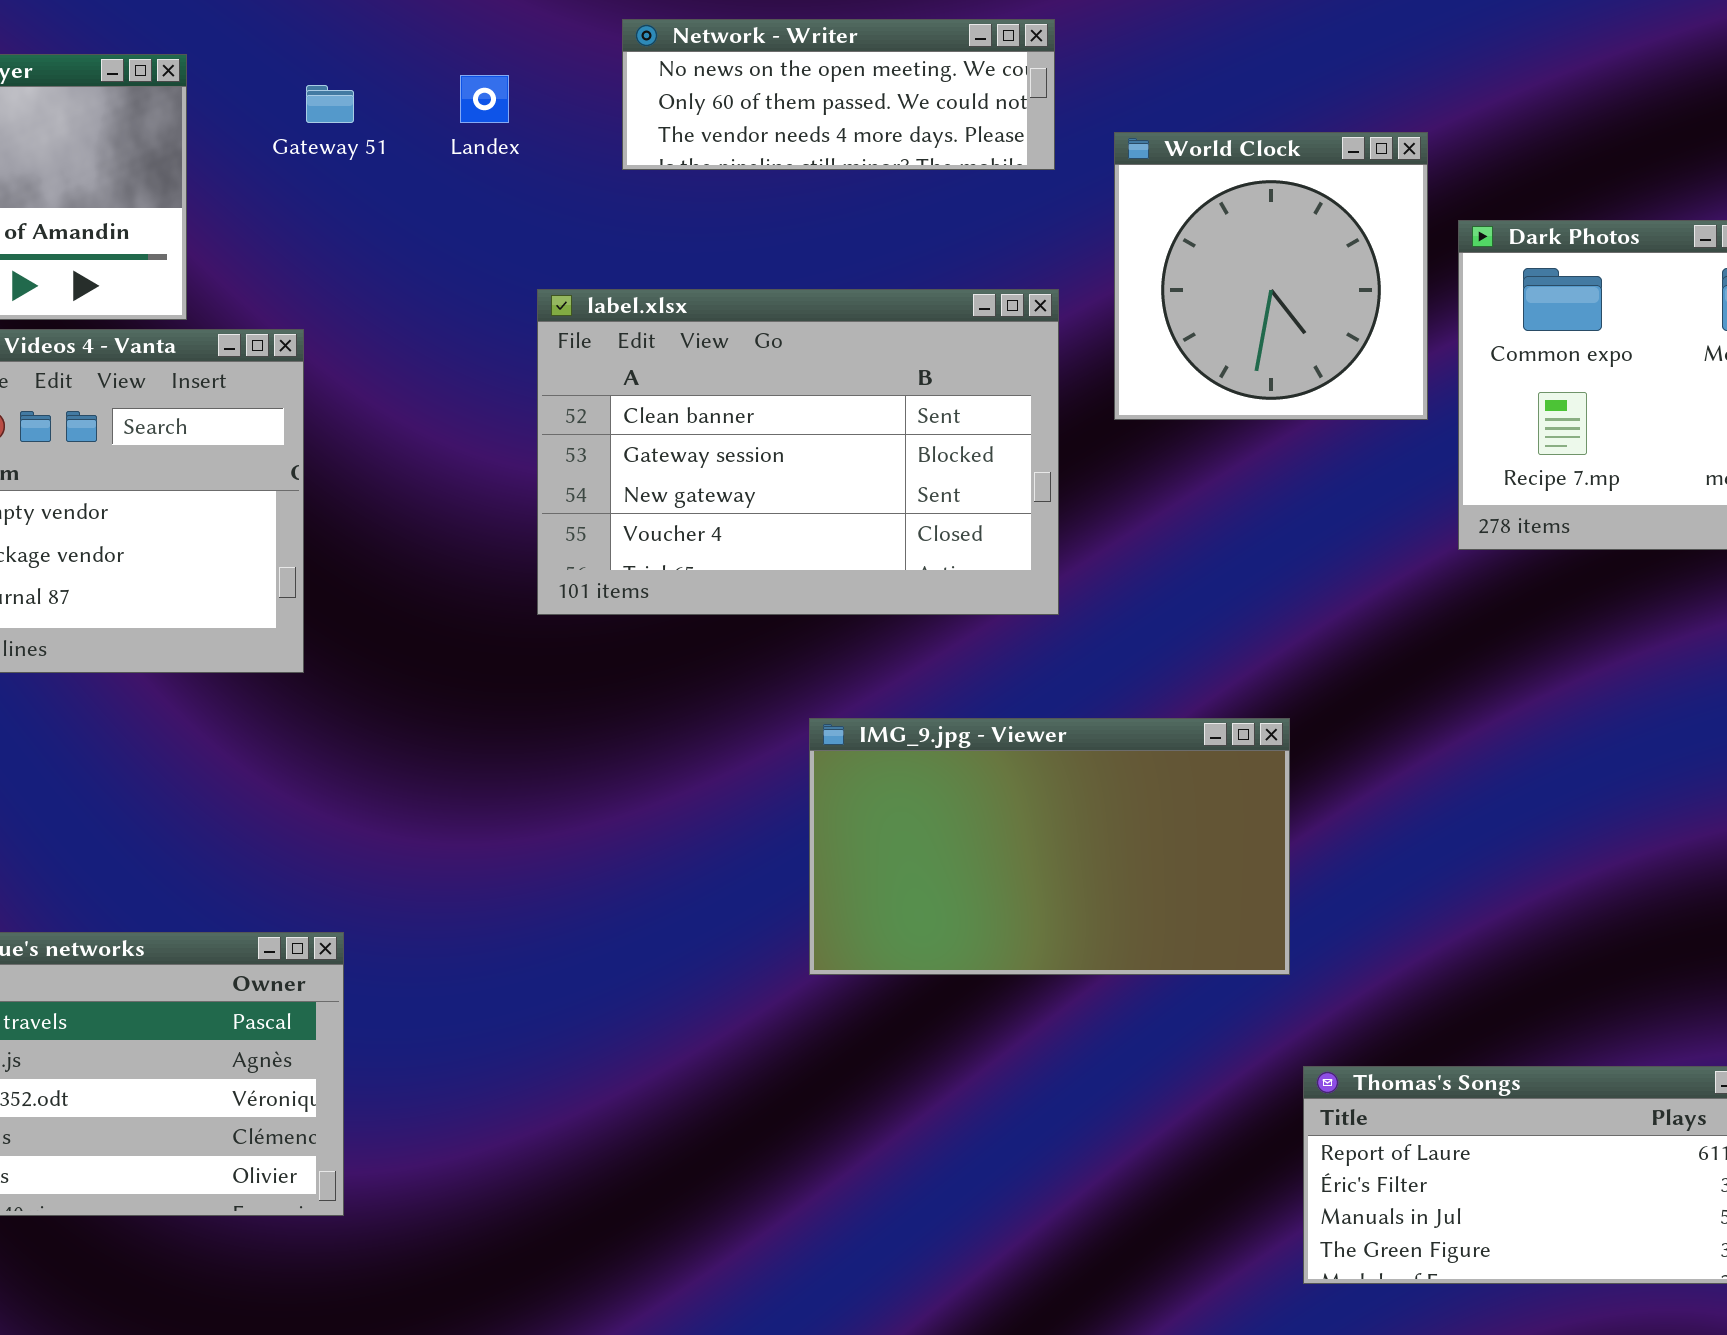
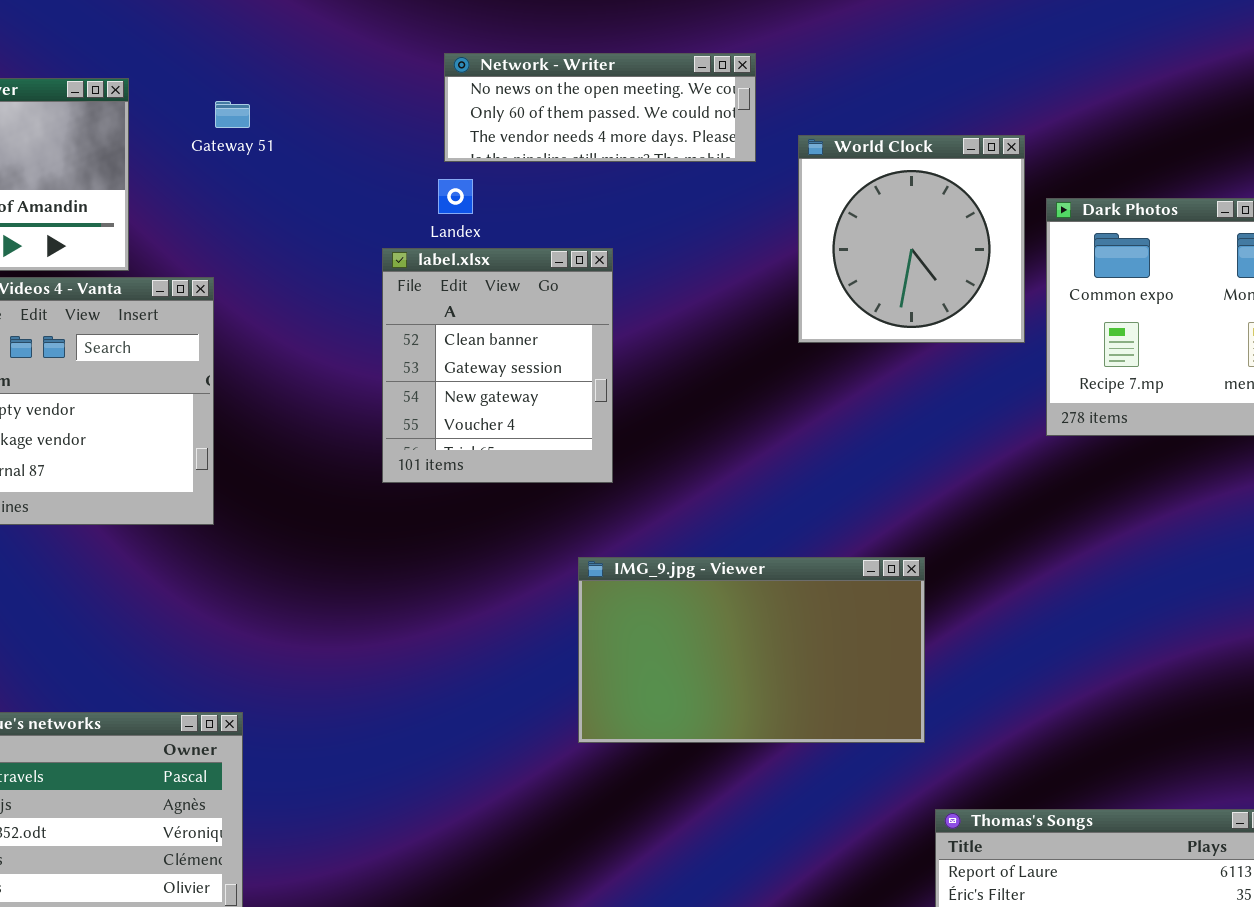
Landex: [460,75,509,123] -> [438,179,473,214], moved
label.xlsx: [537,289,1059,615] -> [382,248,613,483], resized

